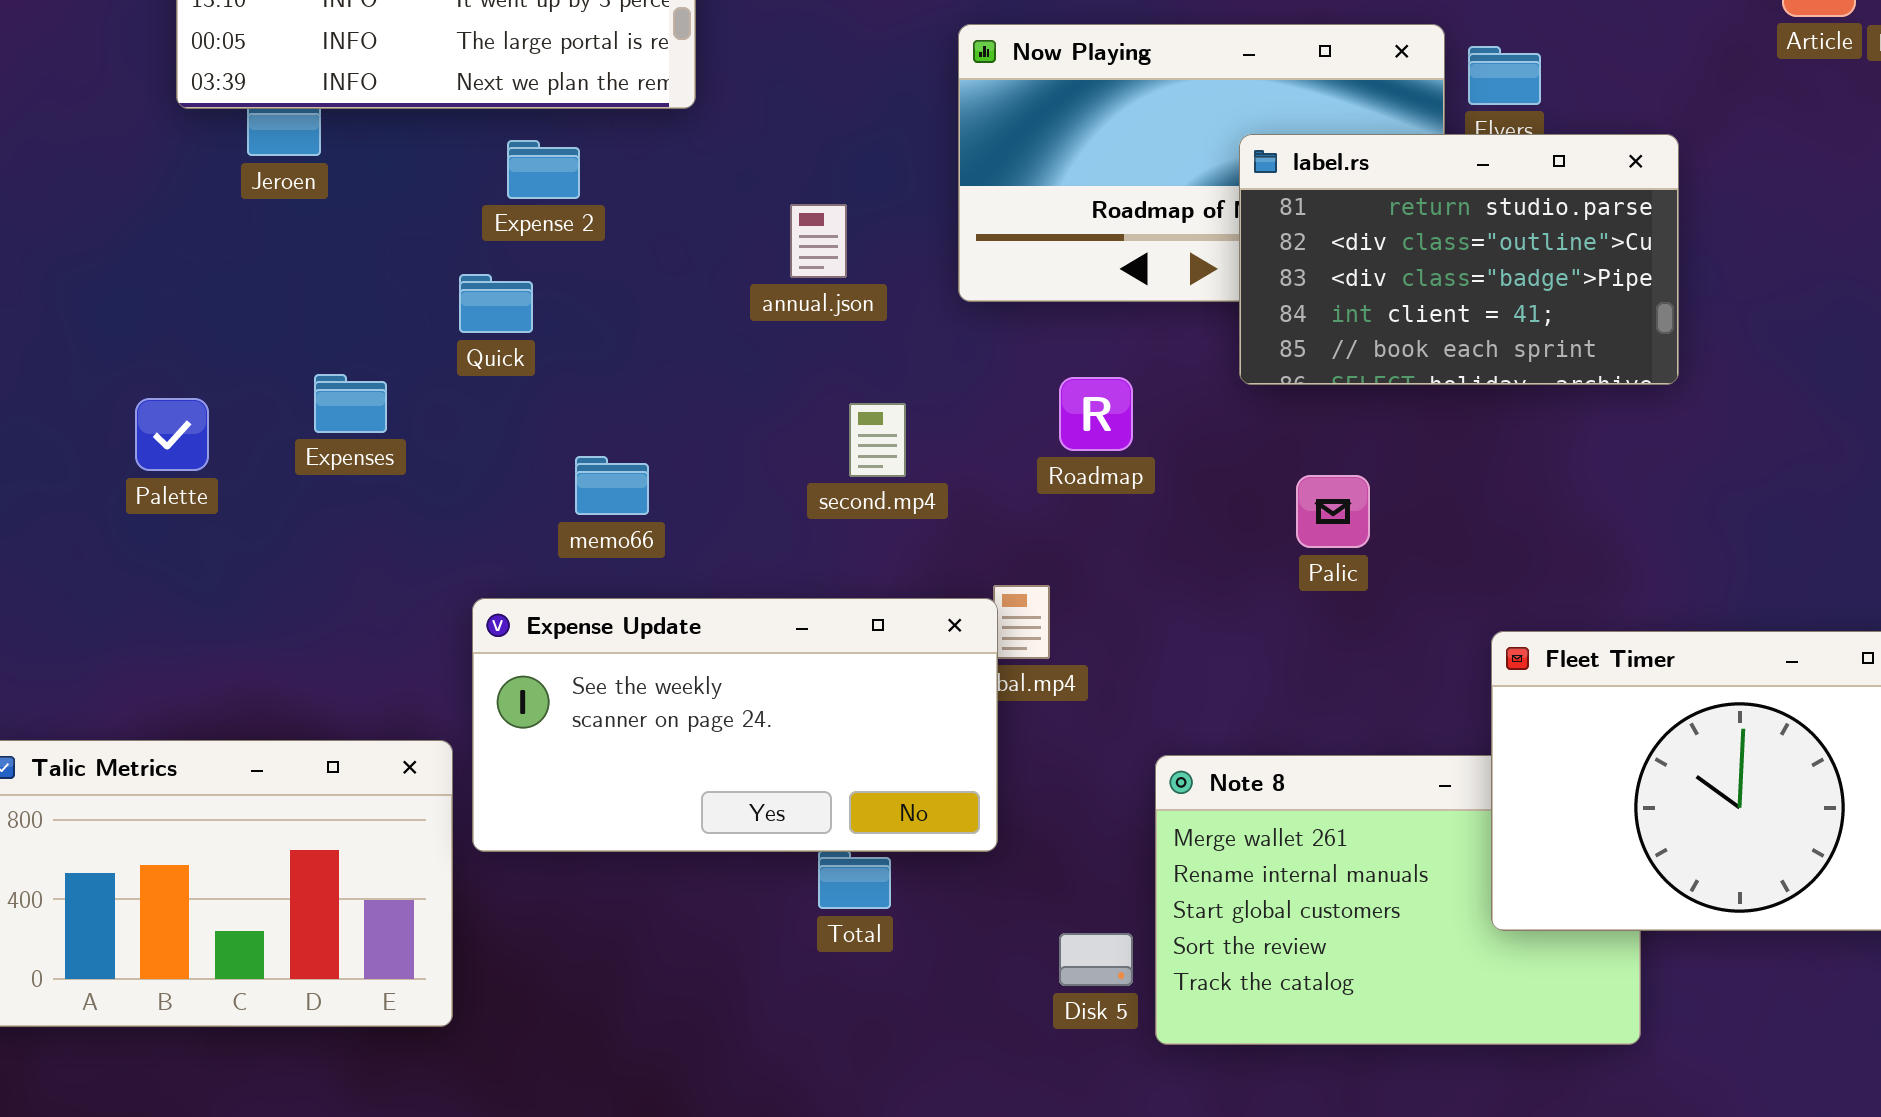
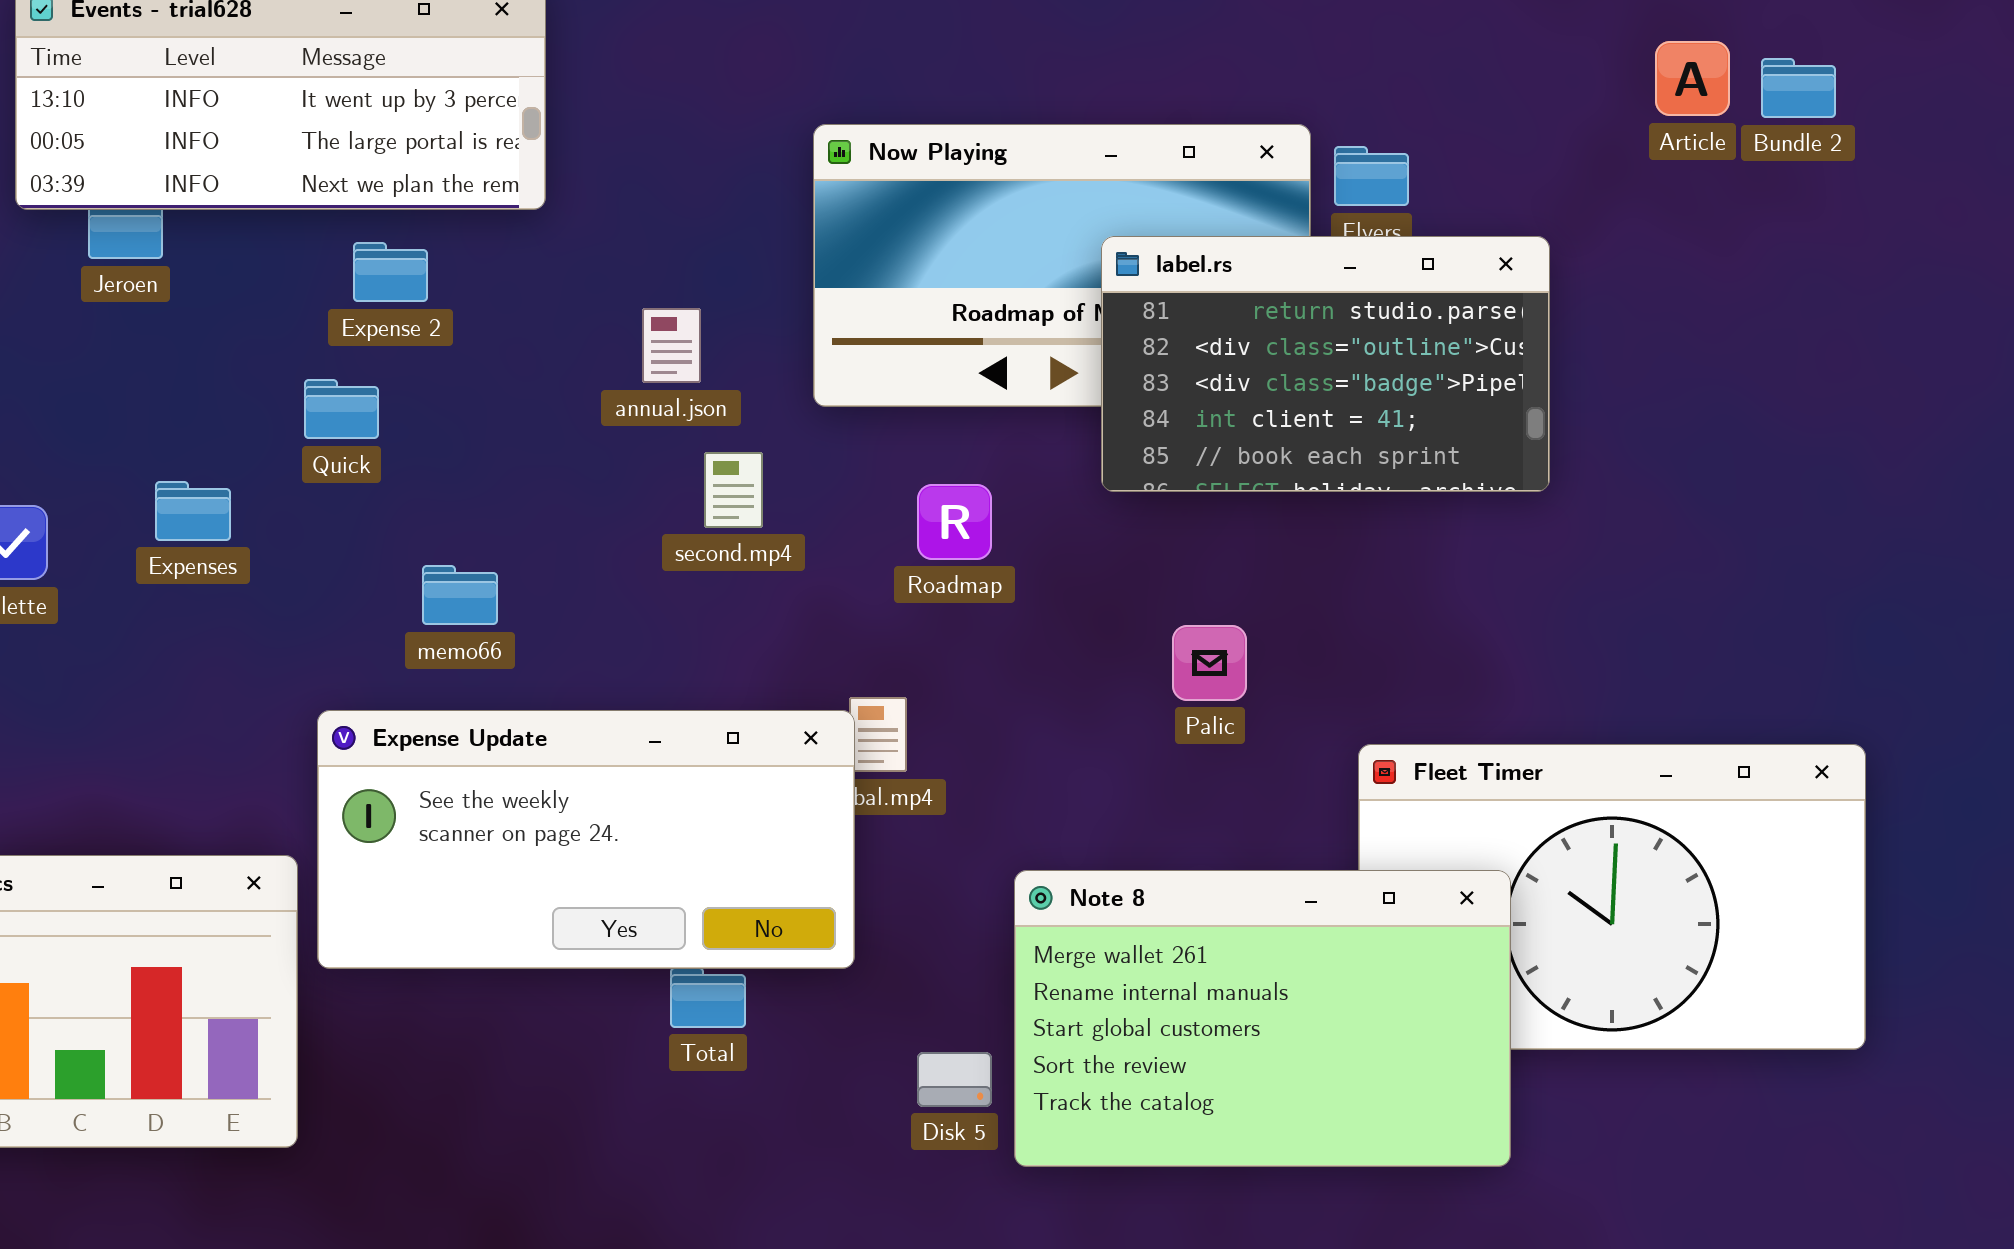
second.mp4: [849,403,906,477] -> [704,452,763,528], moved
Palic: [1296,475,1370,548] -> [1172,625,1247,701], moved
Note 8: [1155,755,1641,1045] -> [1014,870,1511,1167], raised

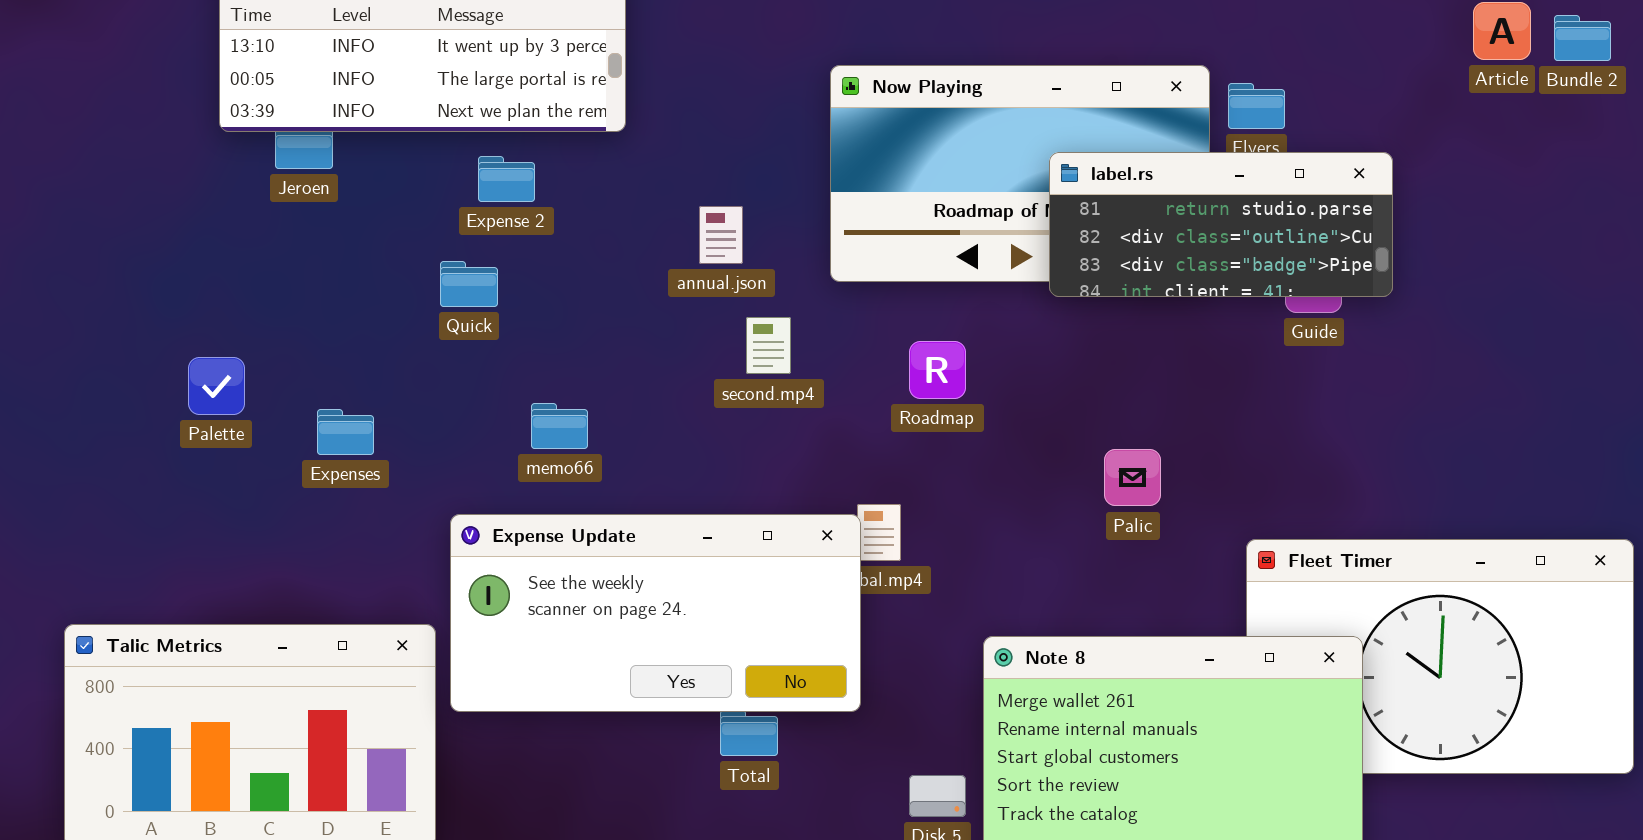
label.rs: [1101,236,1550,492] -> [1049,152,1393,297], resized
Expenses: [155,481,231,541] -> [317,409,374,455], moved

